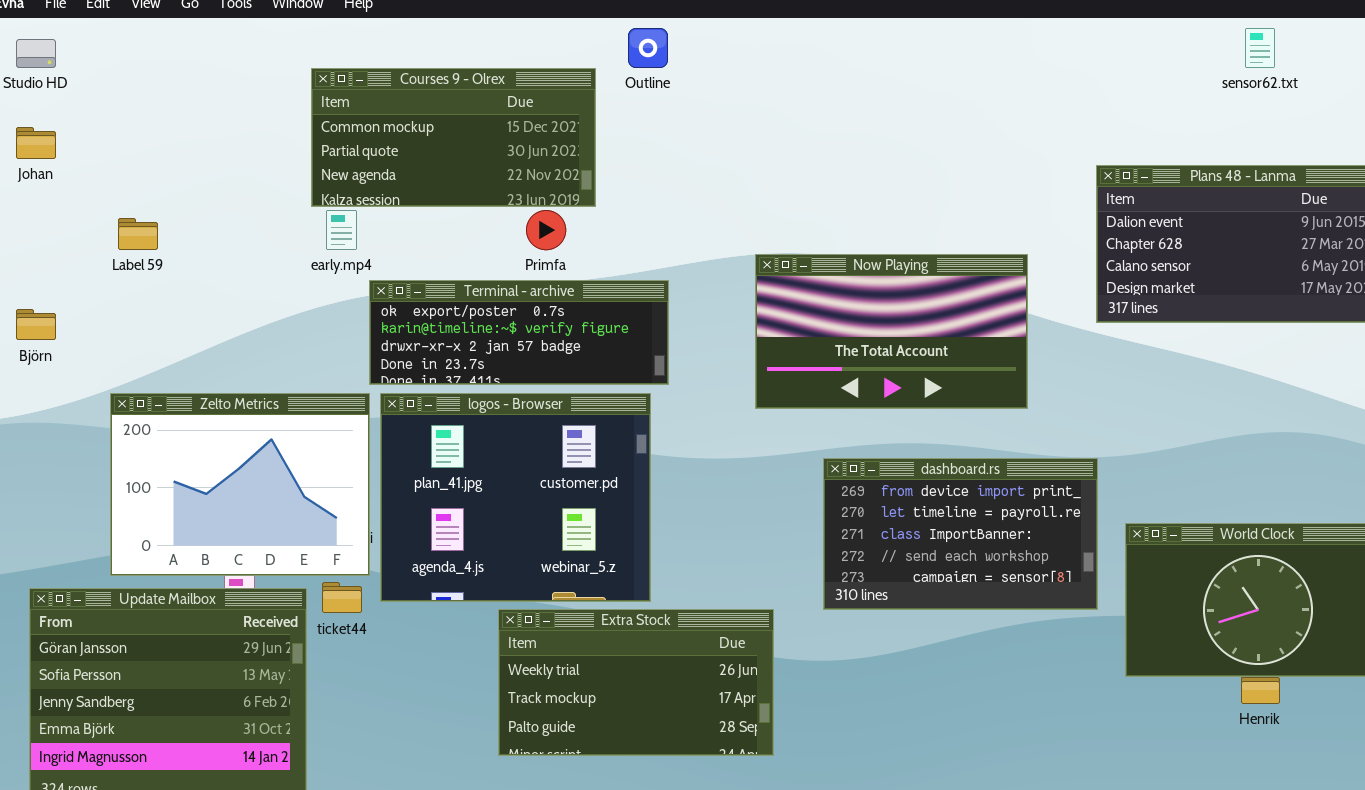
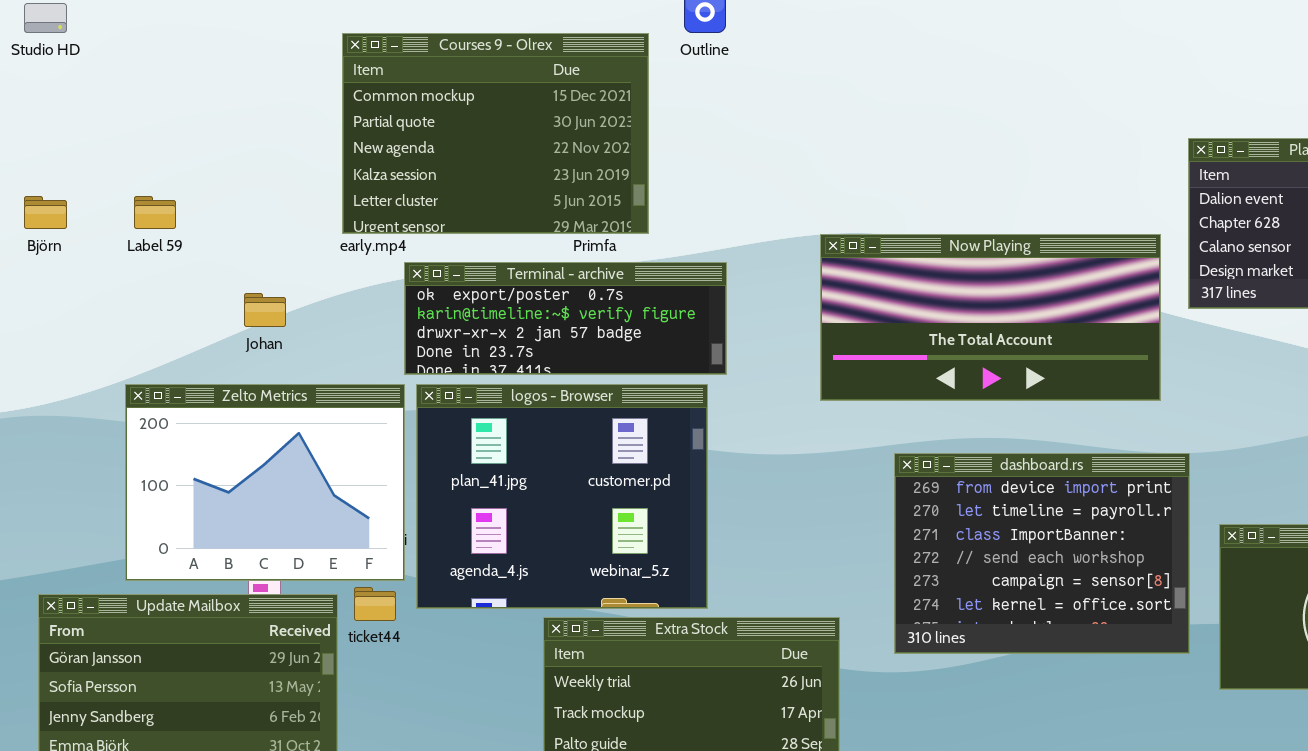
Courses 9 - Olrex: [311,68,596,207] -> [342,33,649,234], resized
Johan: [16,127,56,159] -> [244,293,286,327], moved
Now Playing: [755,254,1028,409] -> [820,234,1161,401], resized
Björn: [16,309,56,340] -> [24,196,67,229], moved
dashboard.rs: [823,458,1098,610] -> [894,453,1190,654], resized

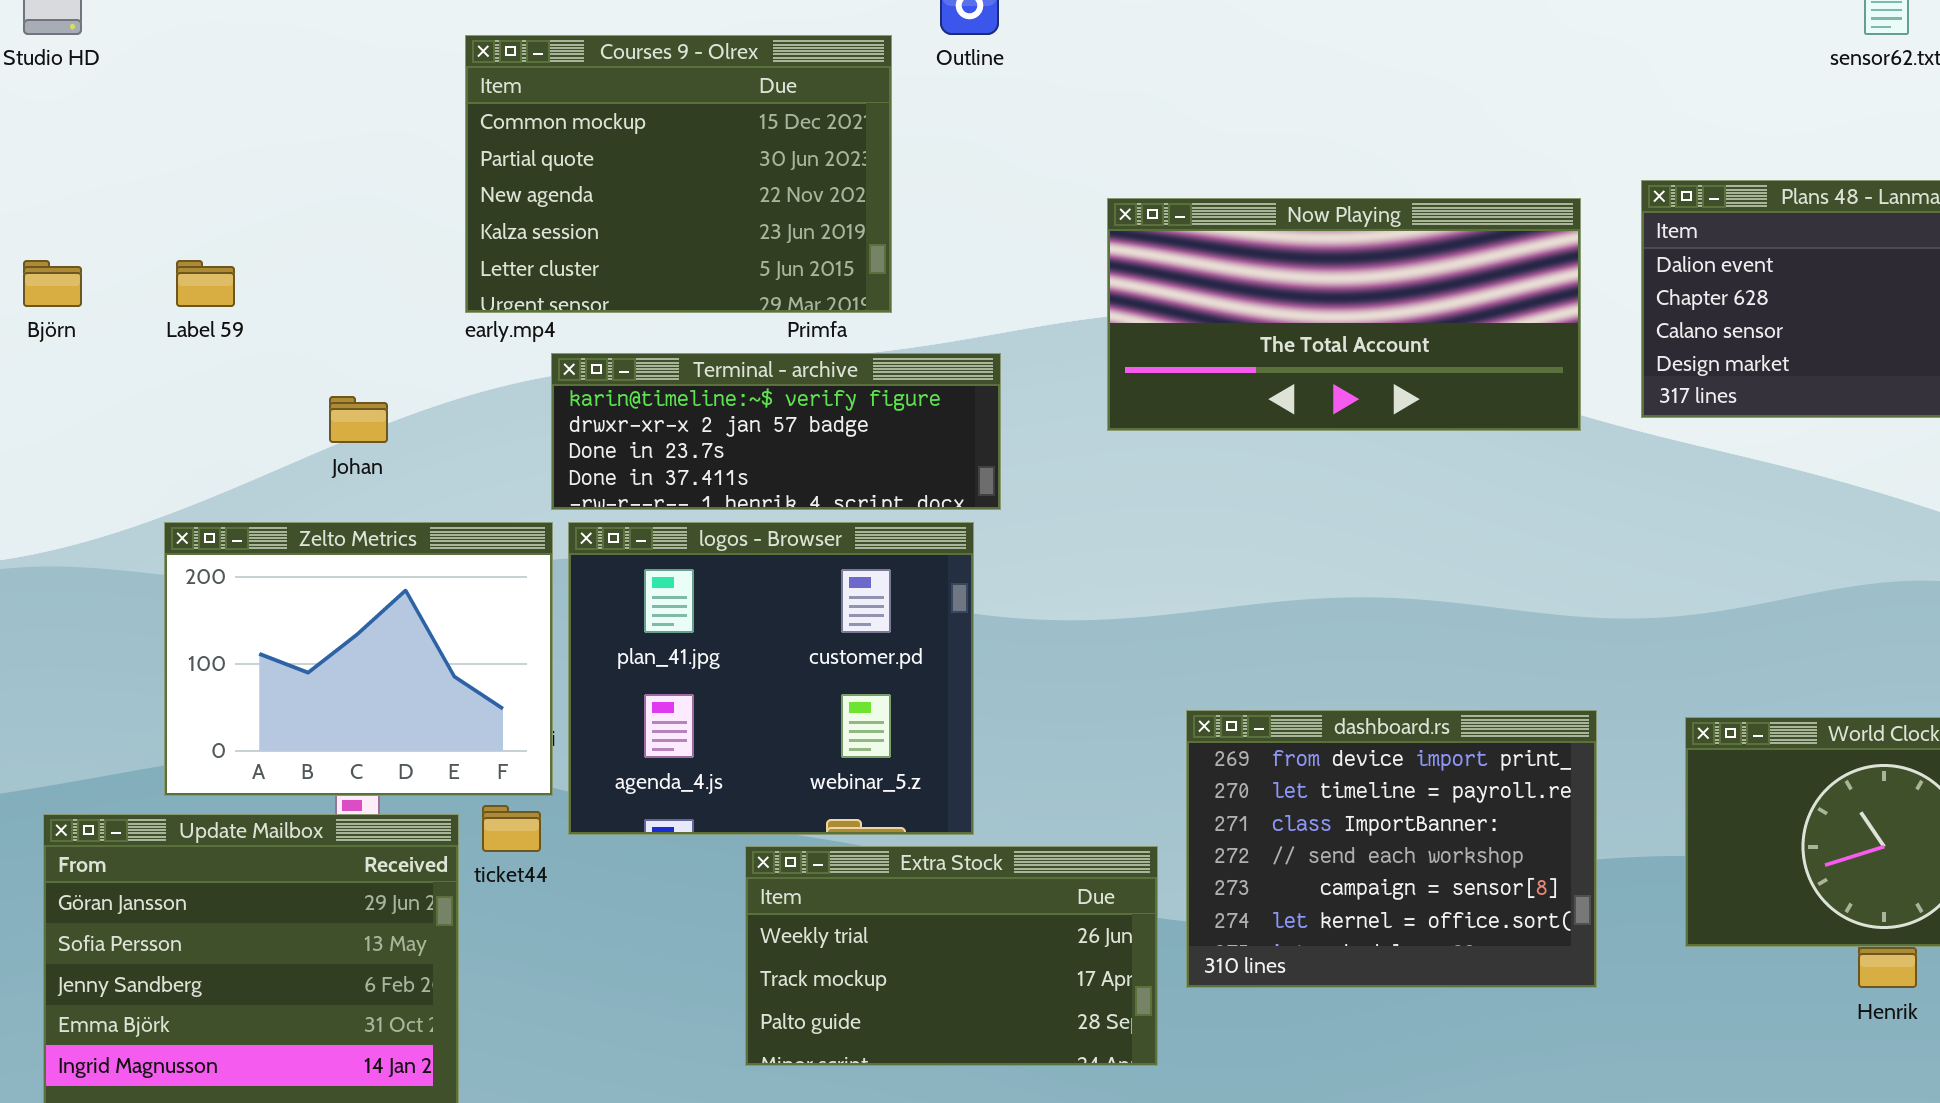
Now Playing: [820,234,1161,401] -> [1107,198,1581,431], moved
Terminal - archive: [404,262,727,375] -> [551,353,1001,510], scrolled down 1 row
dashboard.rs: [894,453,1190,654] -> [1186,710,1597,988], moved

